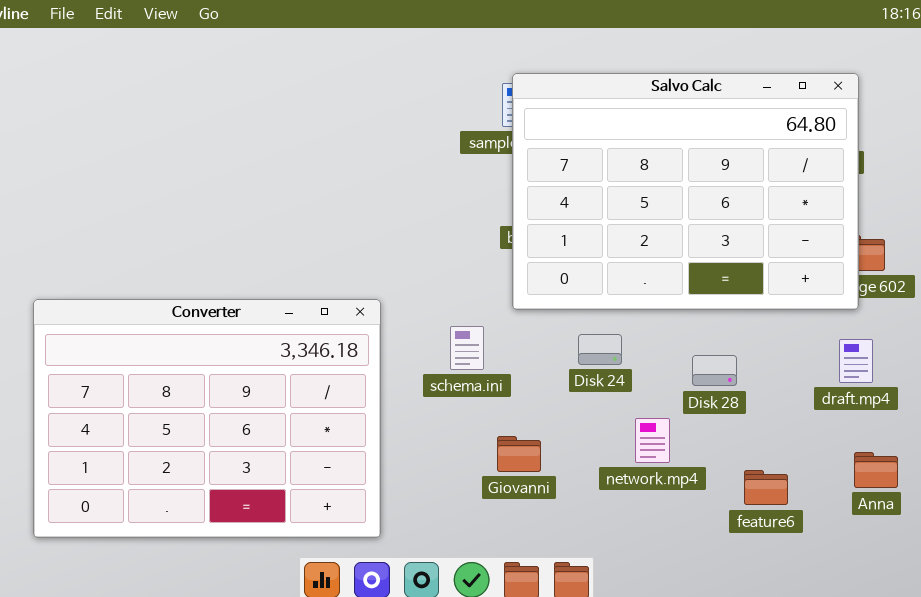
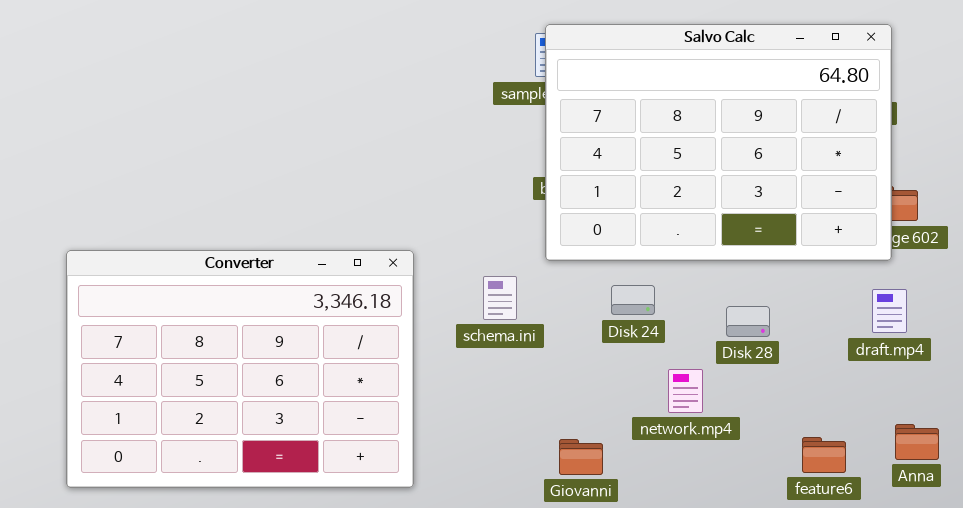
Giovanni: [497,436,541,472] -> [559,439,603,475], moved
Anna: [854,452,898,488] -> [895,424,939,460], moved
feature6: [744,470,788,505] -> [802,437,846,473], moved

